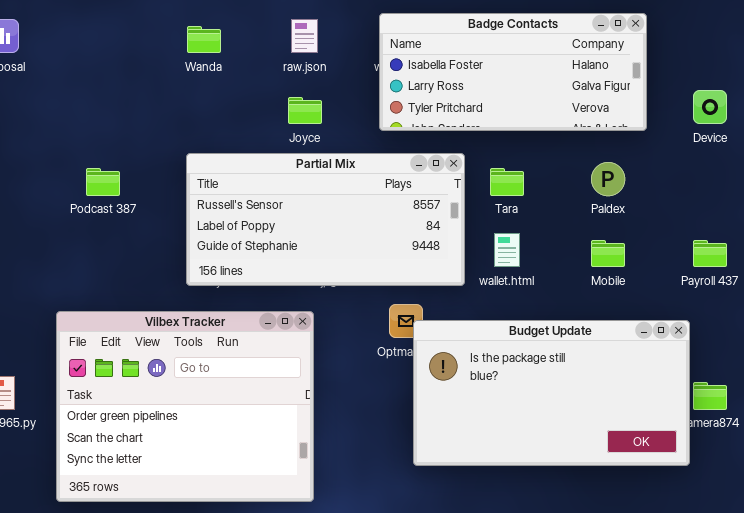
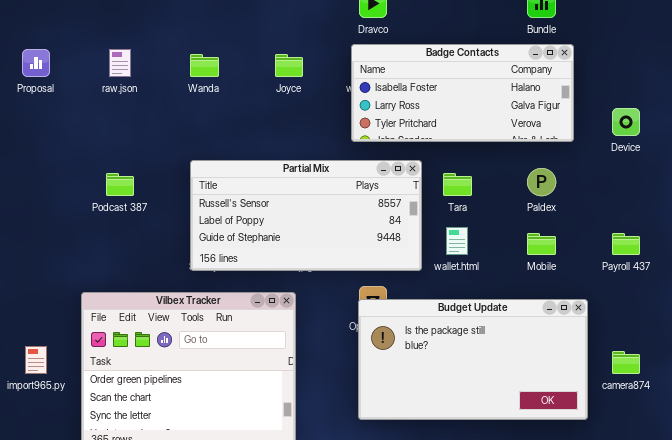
raw.json: [291,19,318,53] -> [109,49,131,77], moved
Joyce: [288,97,322,124] -> [275,54,303,77], moved
Budget Update: [413,320,690,466] -> [358,299,588,420], moved

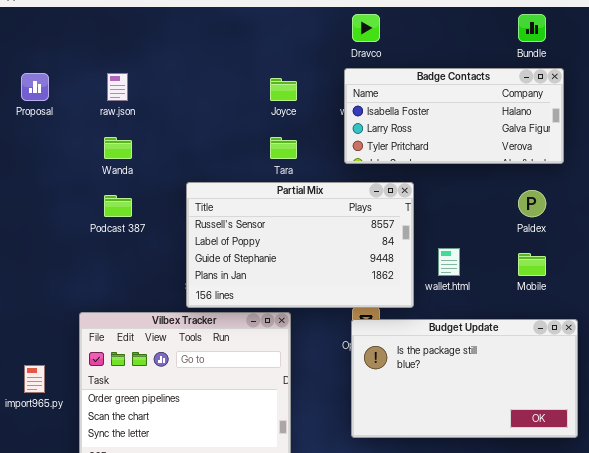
Wanda: [190,54,219,77] -> [104,137,132,159], moved
Partial Mix: [190,160,422,271] -> [186,182,414,308], resized
Tara: [443,173,472,196] -> [270,137,297,159], moved

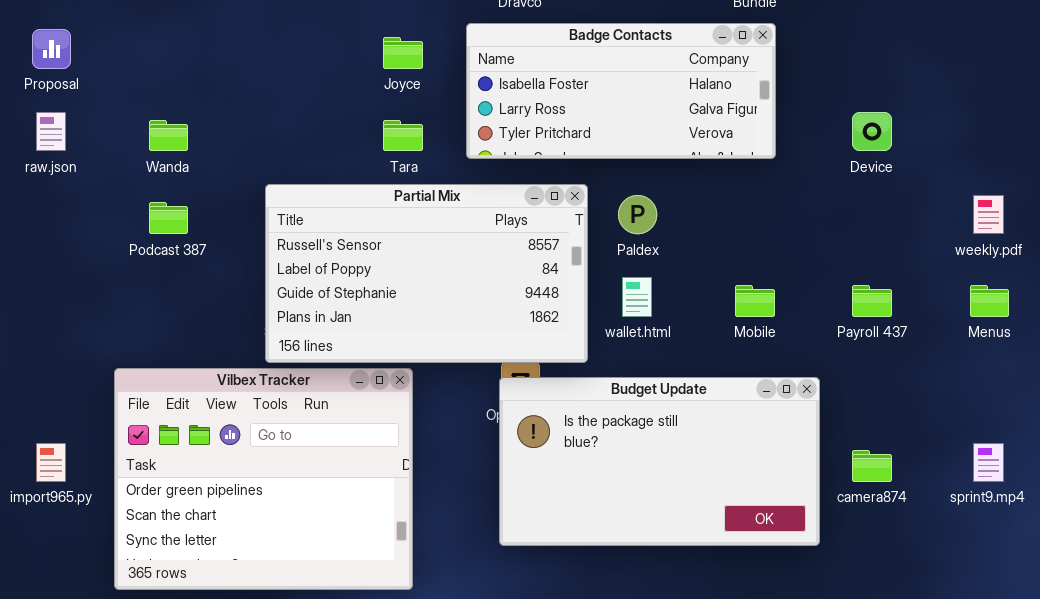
Badge Contacts: [344,68,564,164] -> [466,23,776,159], moved
raw.json: [107,73,128,101] -> [36,112,66,151], moved
Paldex: [518,190,546,217] -> [618,195,657,234], moved

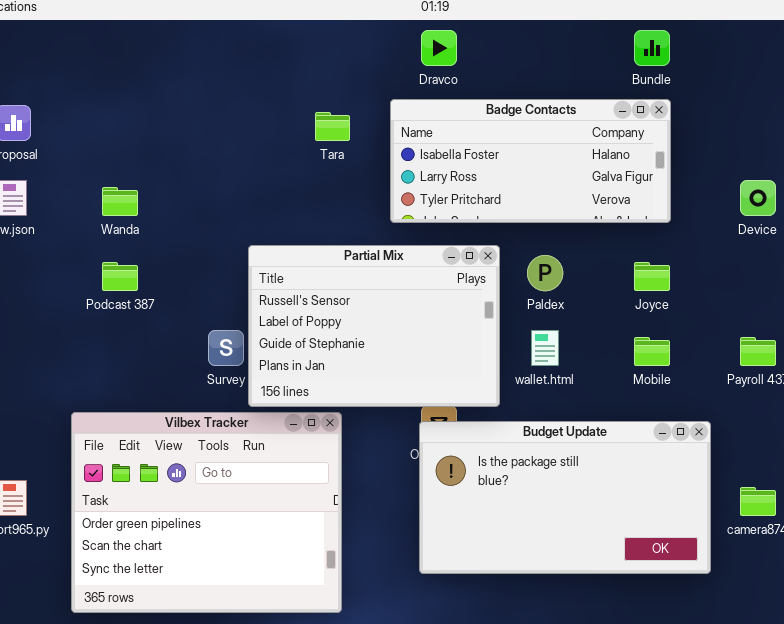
Joyce: [383,37,423,69] -> [634,262,670,291], moved
Tara: [383,120,423,151] -> [315,112,350,141], moved
Partial Mix: [265,184,588,363] -> [248,245,500,407], resized

